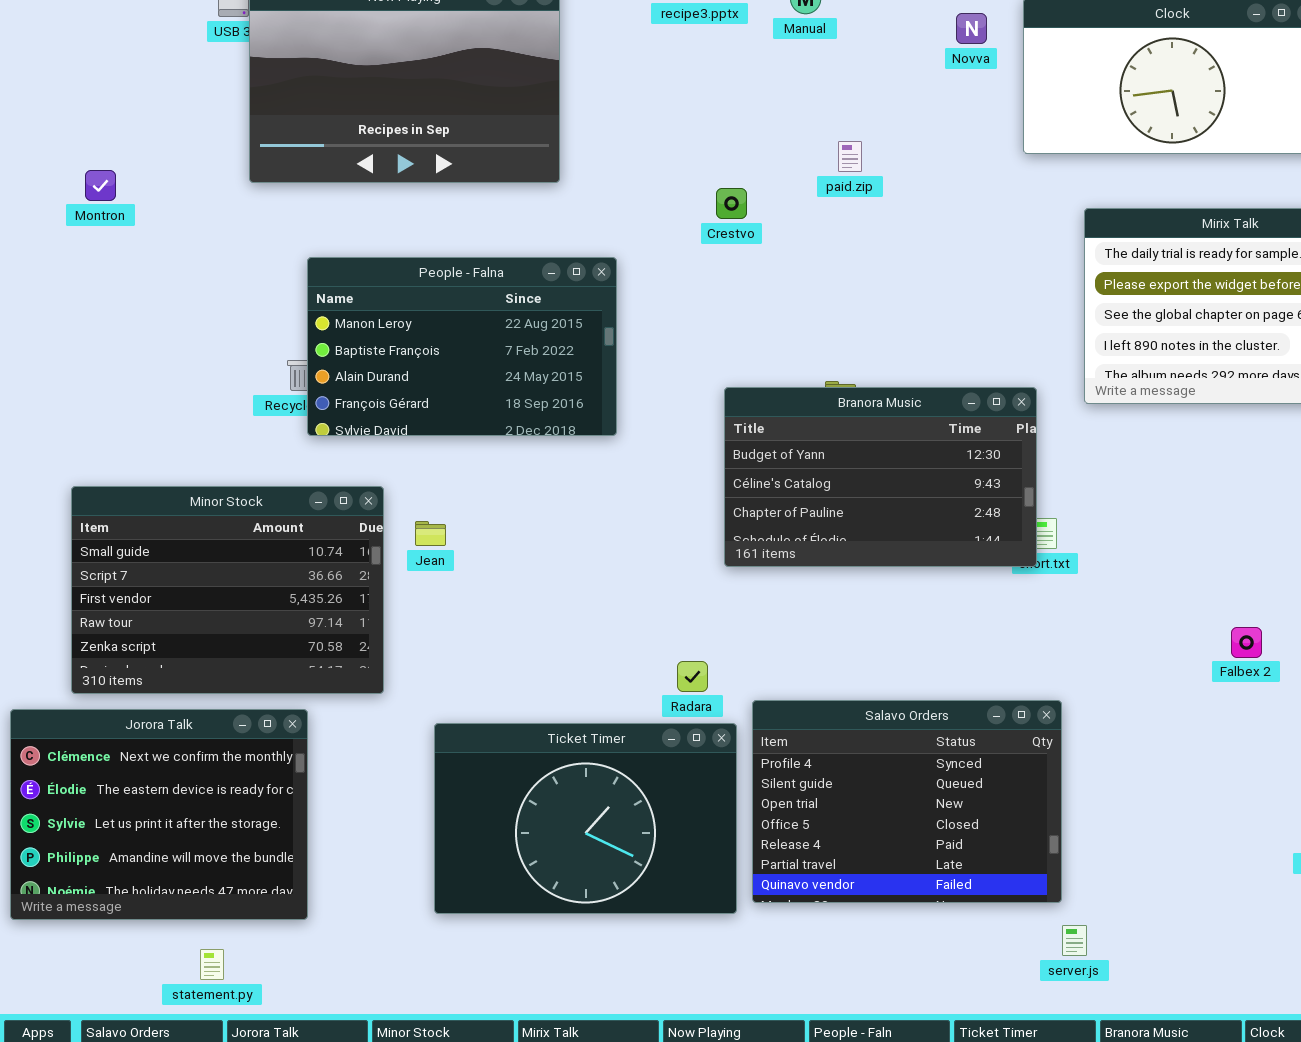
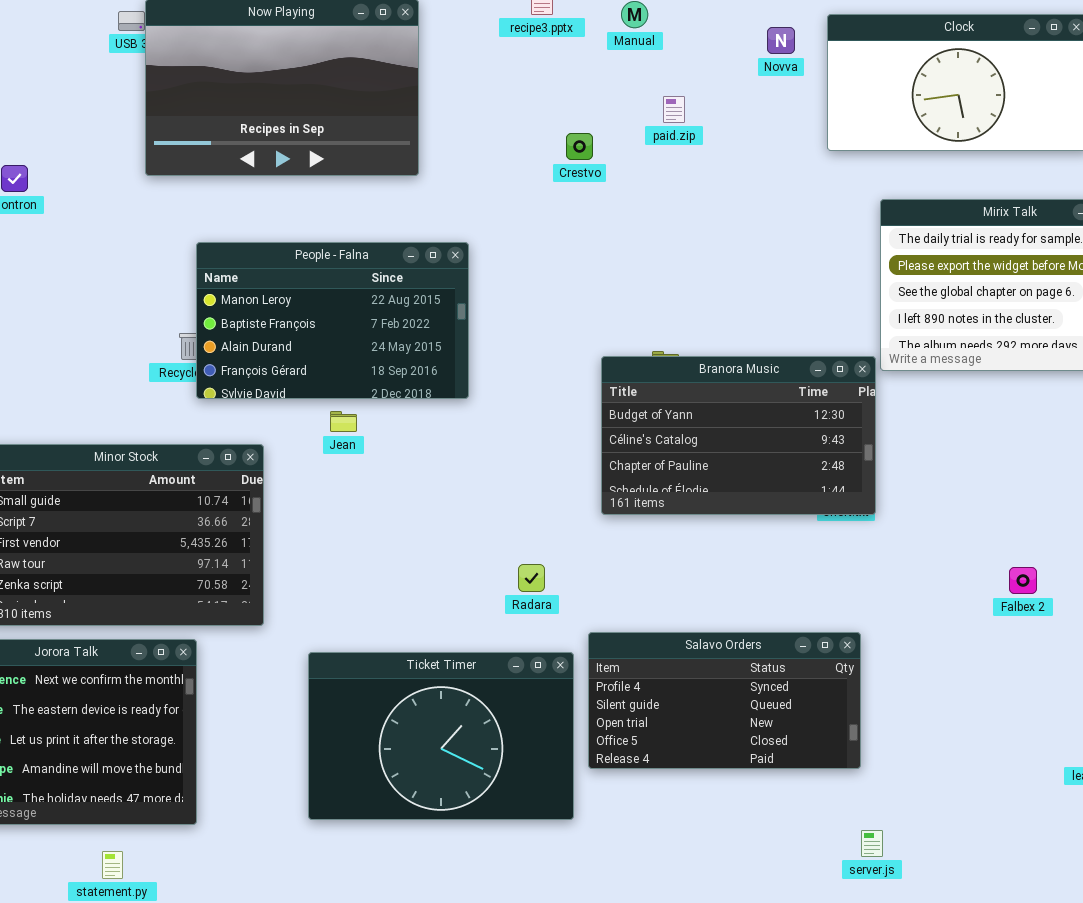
paid.zip: [838,141,862,172] -> [663,96,685,123], moved
Crestvo: [716,188,747,219] -> [566,133,593,160], moved
Branora Music: [724,387,1037,567] -> [601,356,876,515], moved
Jean: [415,521,446,546] -> [330,411,357,432], moved
Radara: [677,661,708,692] -> [518,564,545,592], moved
Salavo Orders: [752,700,1062,903] -> [588,632,861,769], resized

